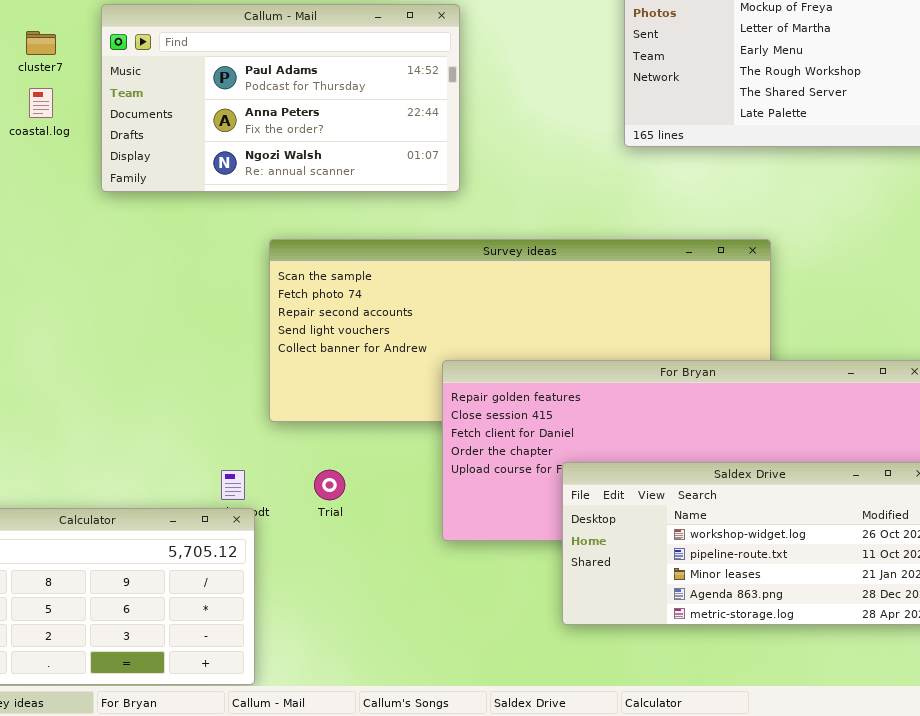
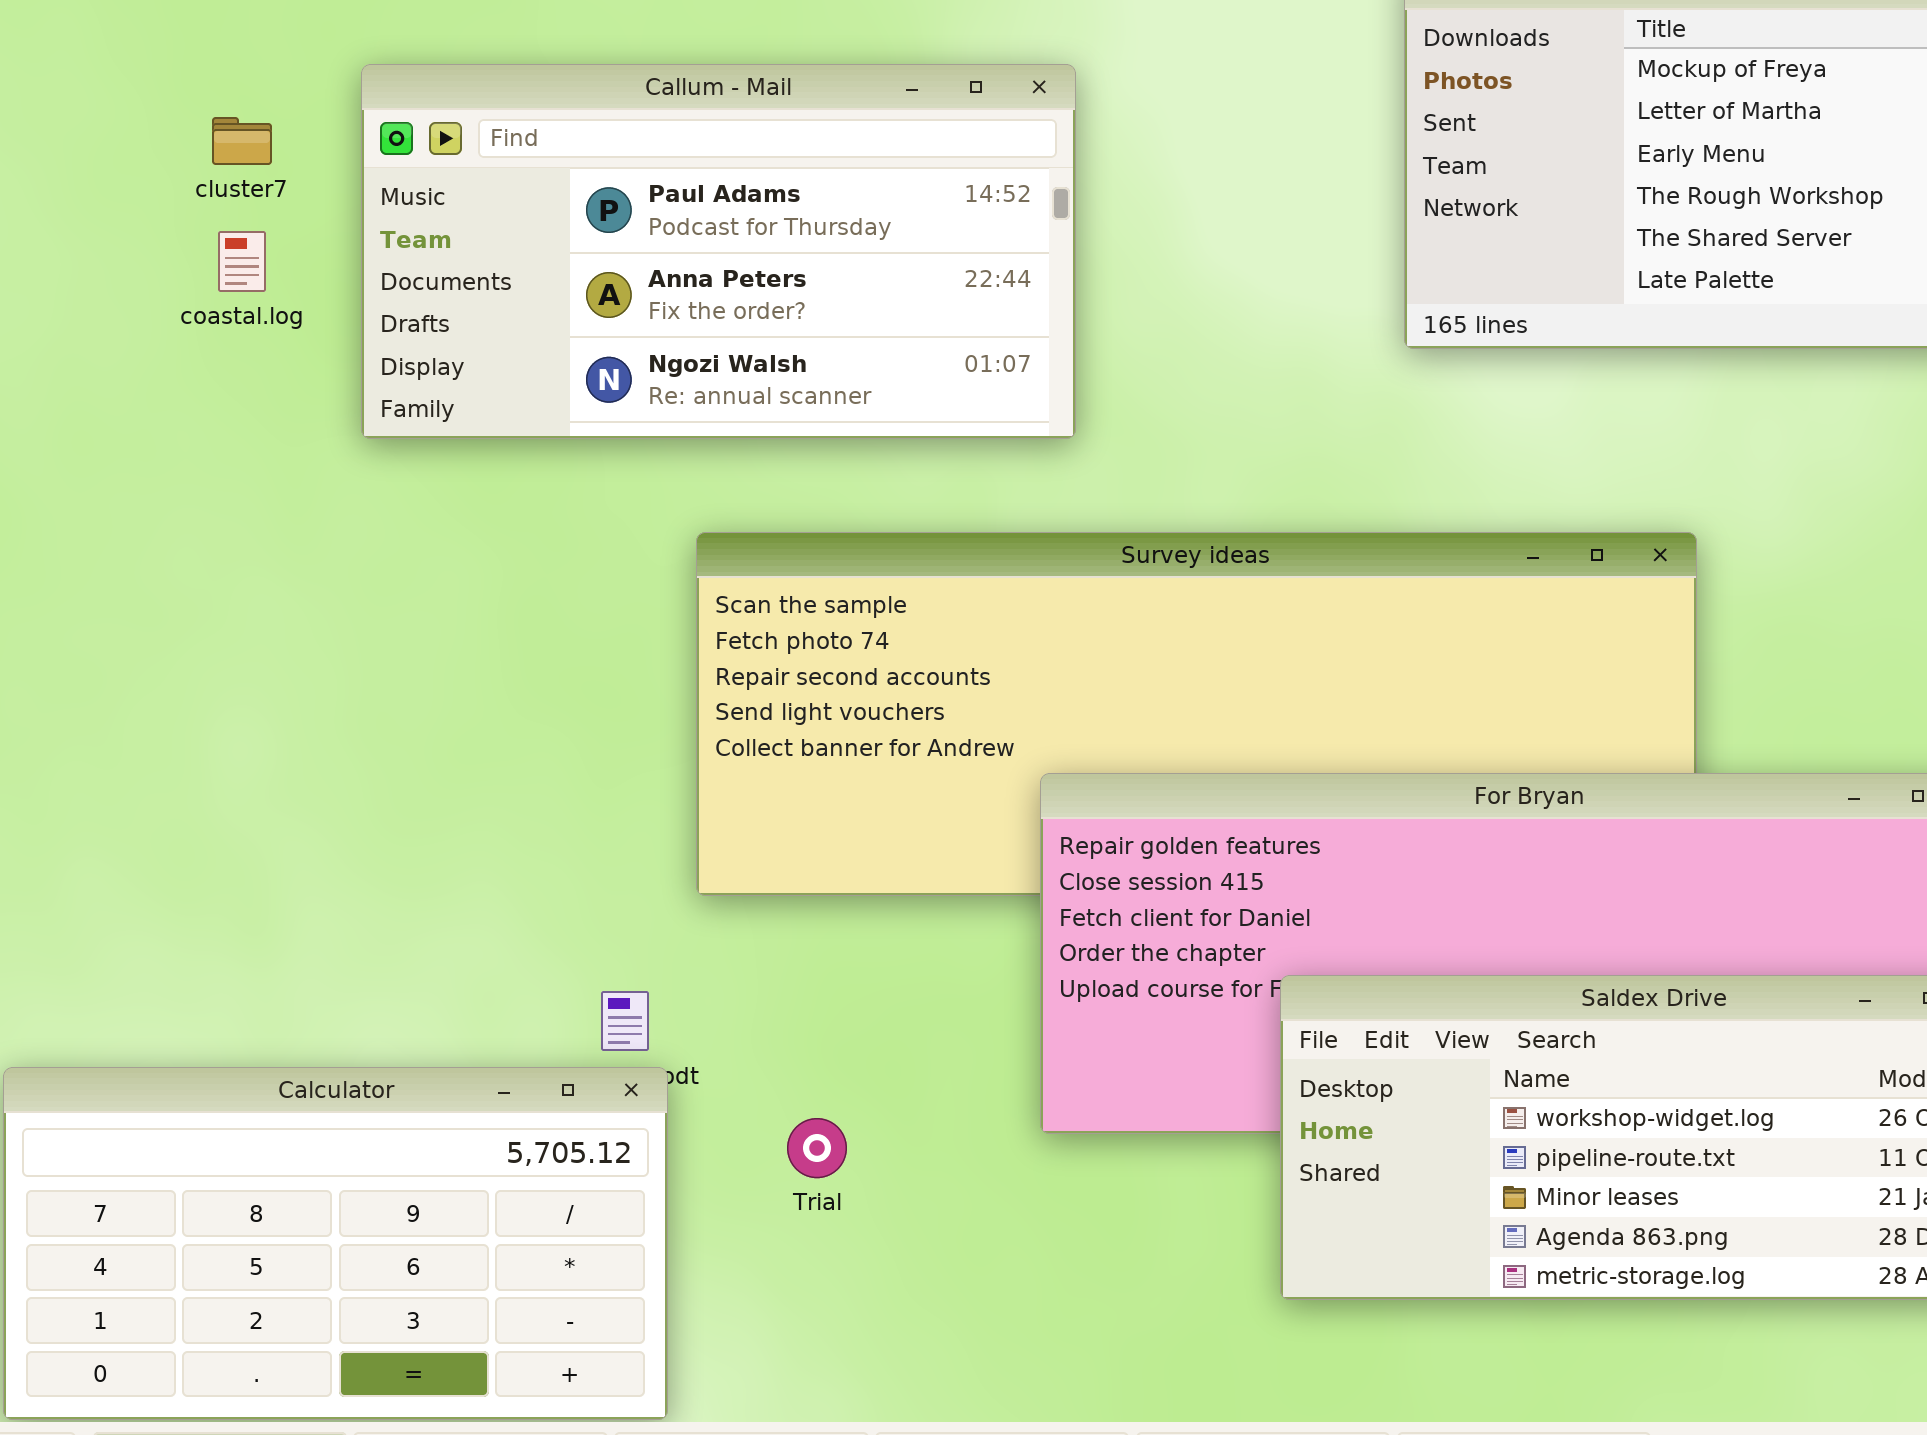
Trial: [314,470,345,500] -> [787,1118,847,1178], moved

